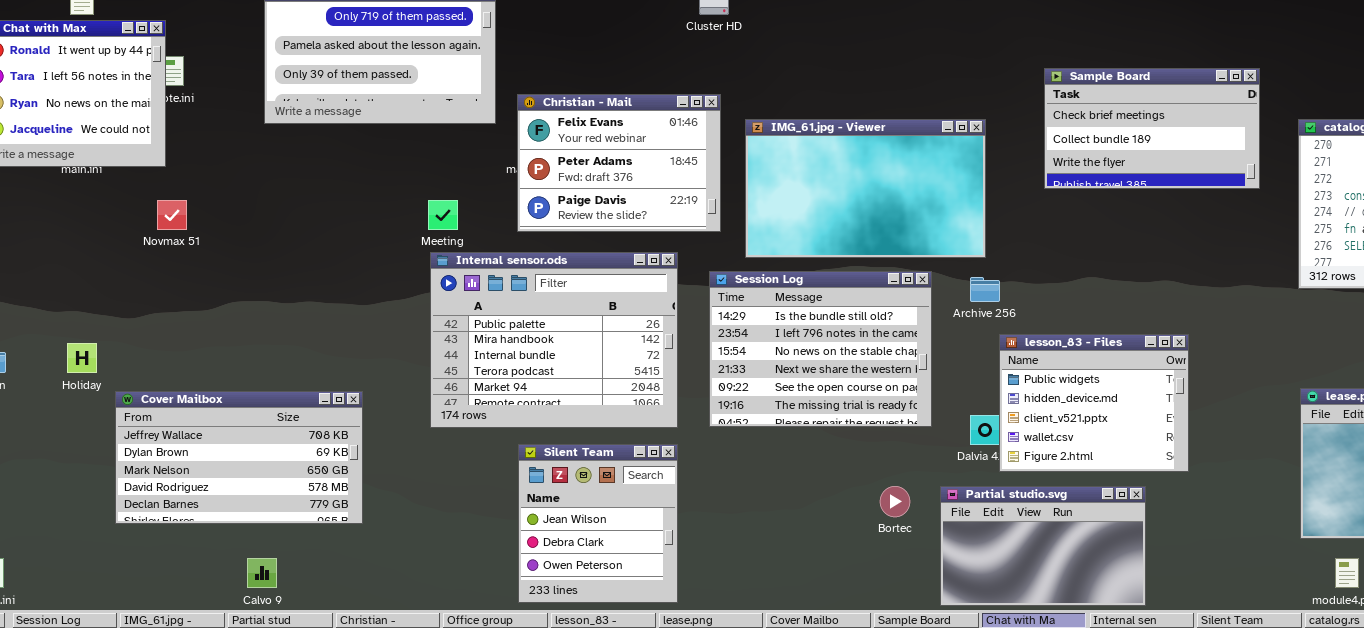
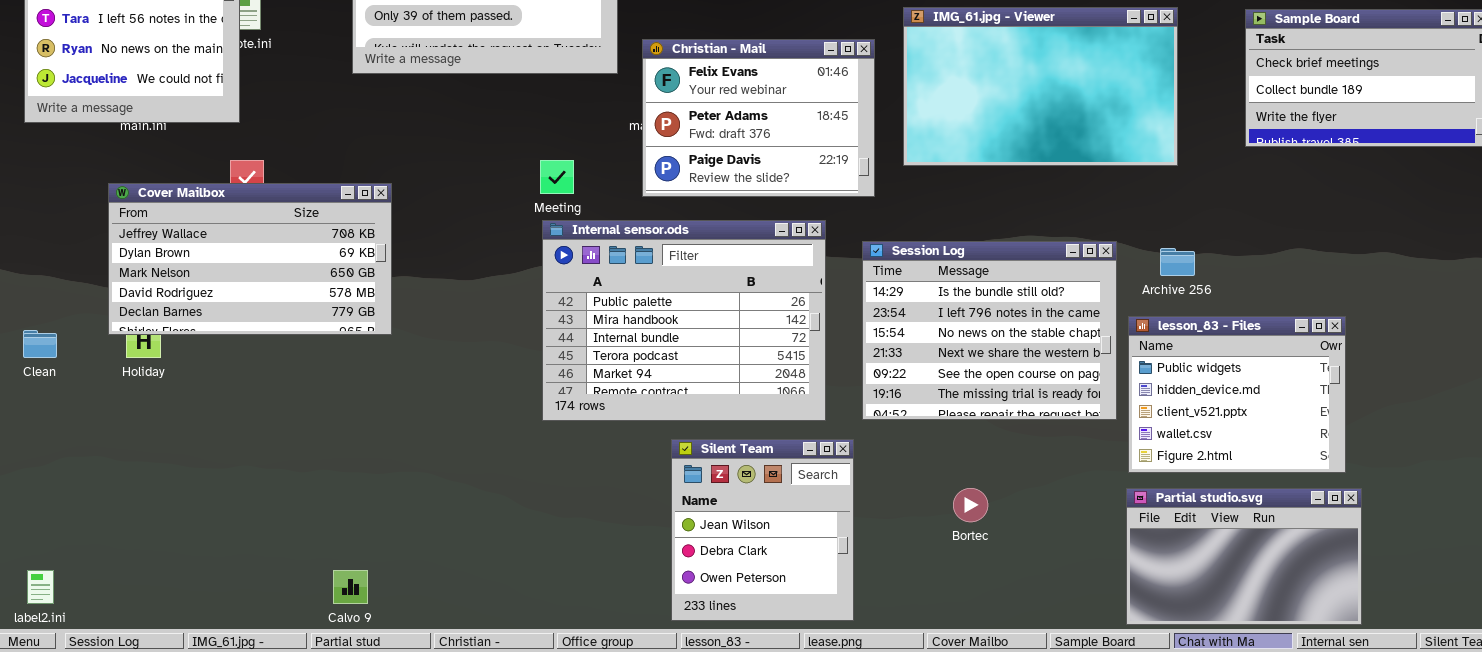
IMG_61.jpg - Viewer: [745,119,986,258] -> [903,7,1178,166], moved
lesson_83 - Files: [999,334,1189,472] -> [1128,316,1346,473], moved
Cover Mailbox: [115,391,363,524] -> [108,183,392,335], moved
Silent Team: [518,444,678,603] -> [671,439,854,621], moved
Bortec: [880,486,910,517] -> [953,488,988,522], moved

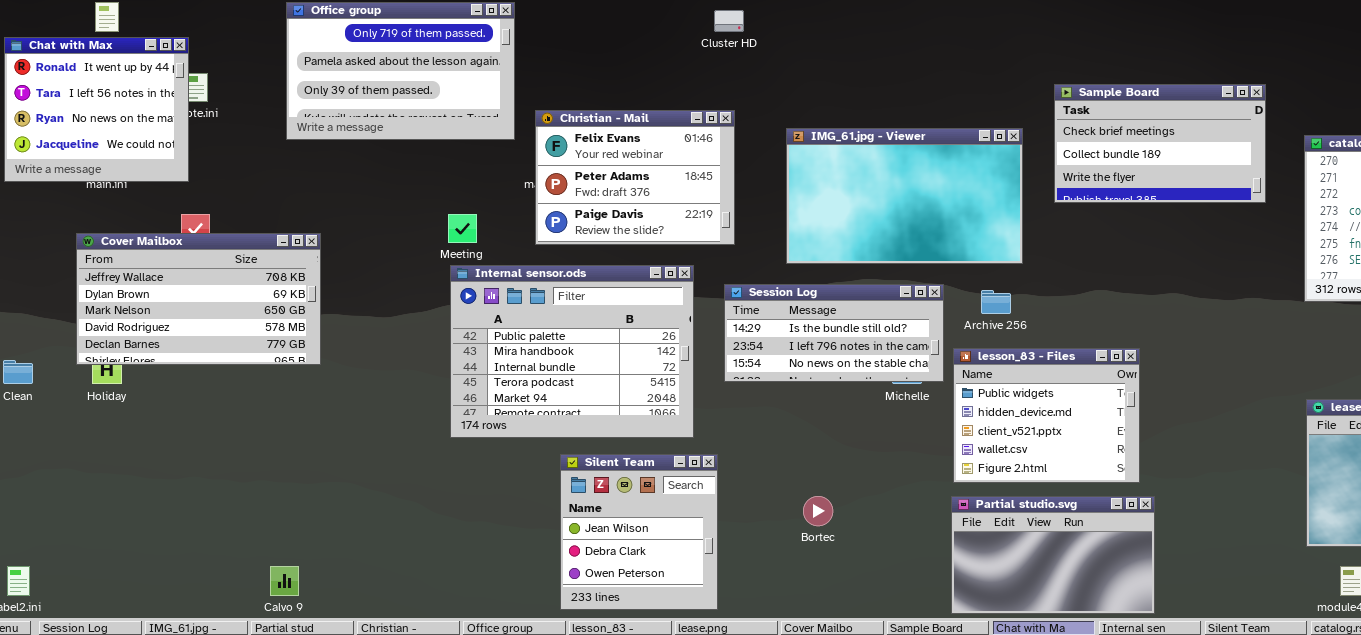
IMG_61.jpg - Viewer: [903,7,1178,166] -> [786,128,1023,264], moved
Session Log: [862,241,1117,420] -> [724,284,944,382], resized

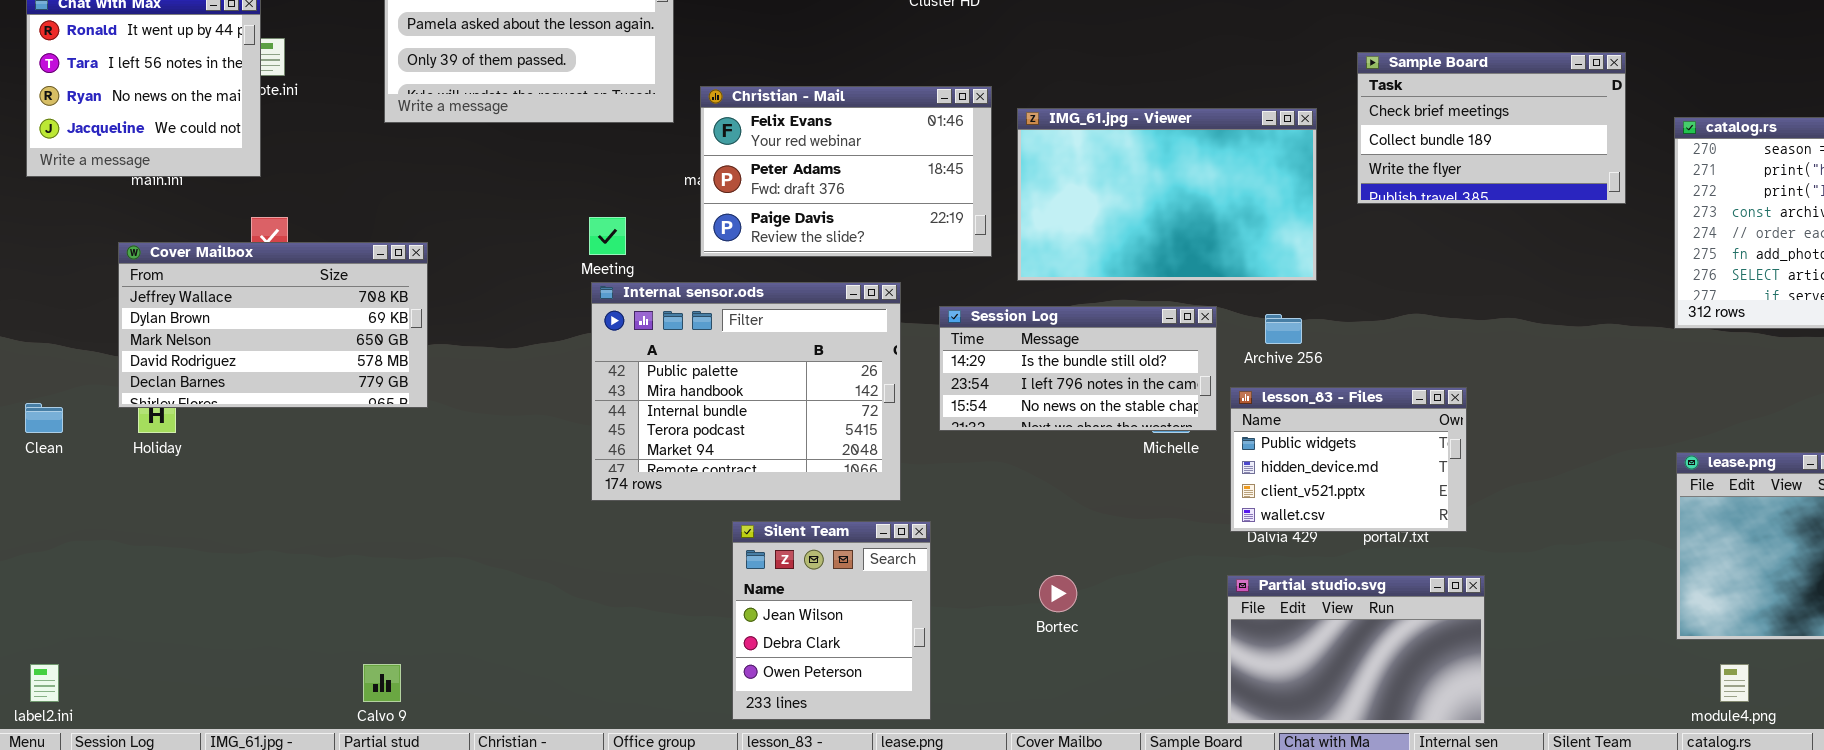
Christian - Mail: [535,110,735,245] -> [700,86,992,257], resized
lesson_83 - Files: [953,348,1140,483] -> [1230,387,1467,532], resized

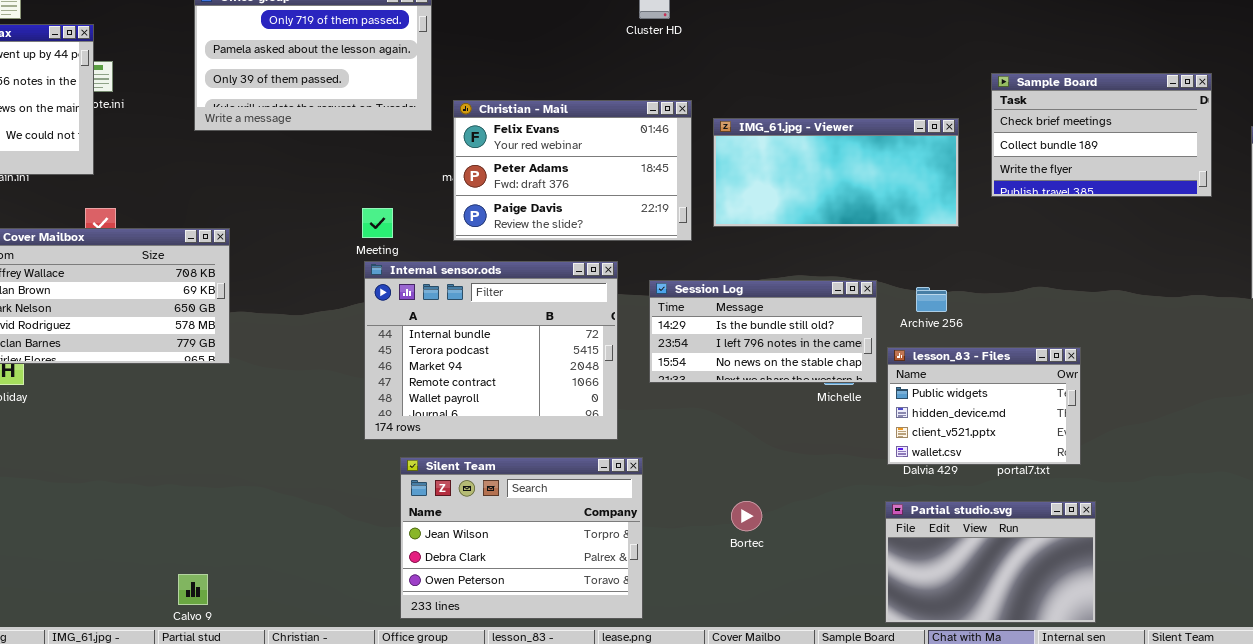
IMG_61.jpg - Viewer: [1017,108,1317,281] -> [713,118,959,227], resized
Internal sensor.ods: [591,282,901,501] -> [364,261,618,440], scrolled down 2 rows
Silent Team: [732,521,931,720] -> [400,457,643,619], resized

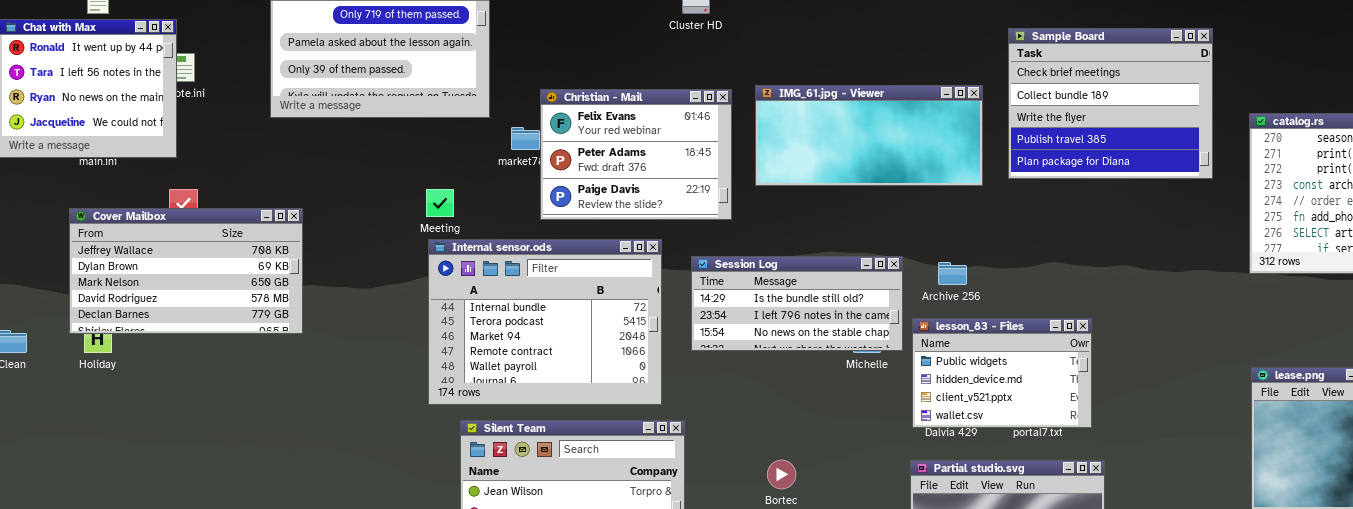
Sample Board: [991,73,1212,197] -> [1008,28,1213,179], resized
Christian - Mail: [453,100,692,241] -> [540,89,732,220], resized
IMG_61.jpg - Viewer: [713,118,959,227] -> [755,85,983,186], moved

